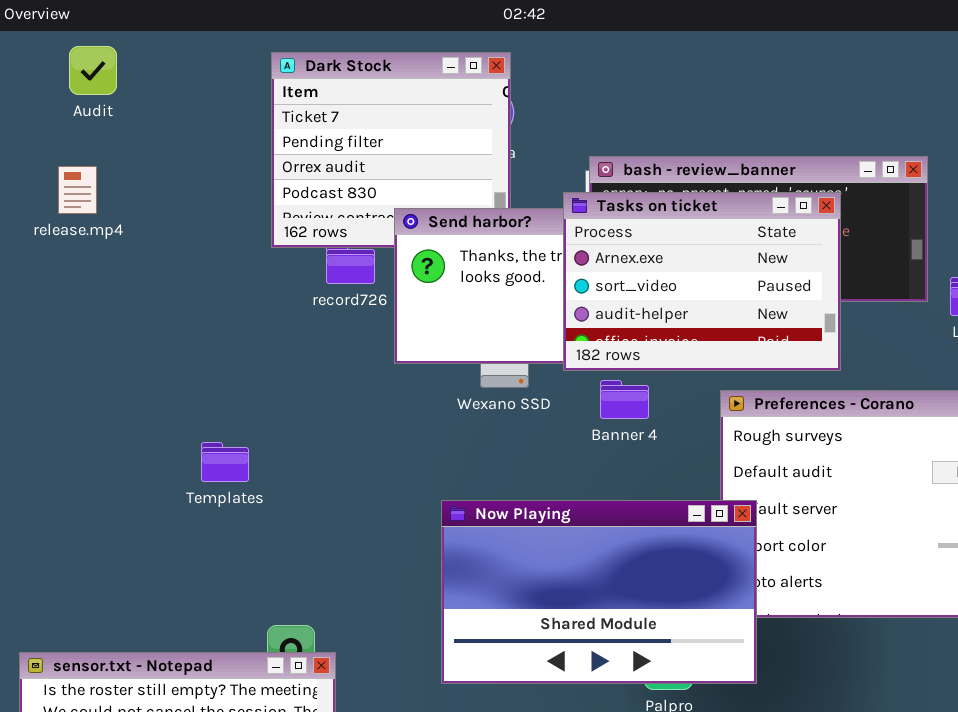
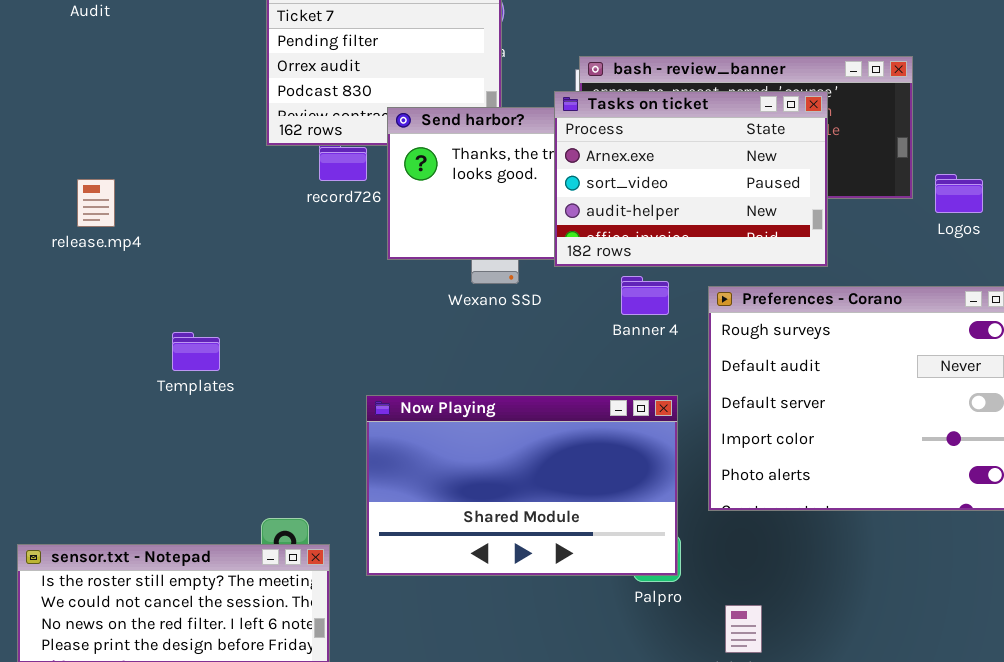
release.mp4: [58,166,97,214] -> [77,179,115,227], moved
Banner 4: [600,380,649,419] -> [621,276,669,315], moved
Templates: [201,442,249,482] -> [172,332,220,371], moved
Now Playing: [441,500,757,684] -> [366,395,678,576], moved

